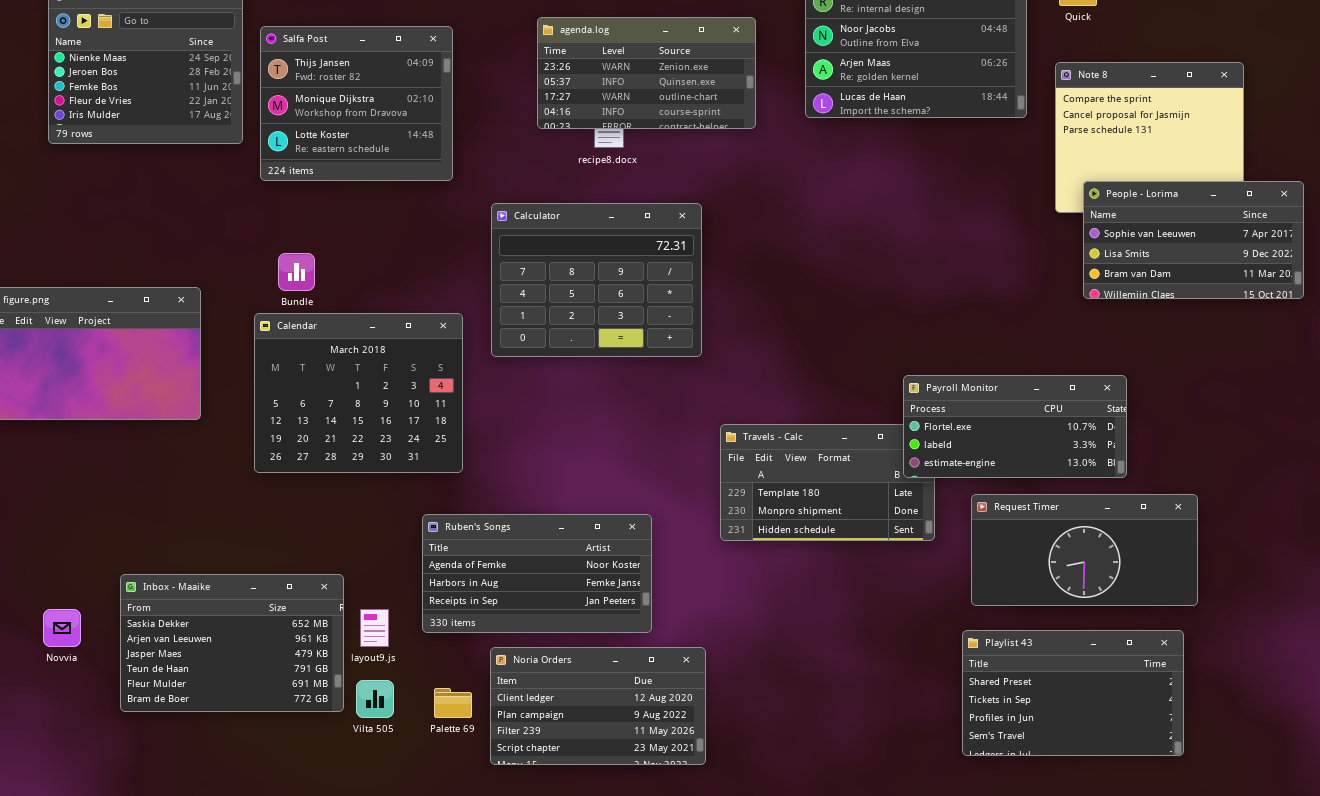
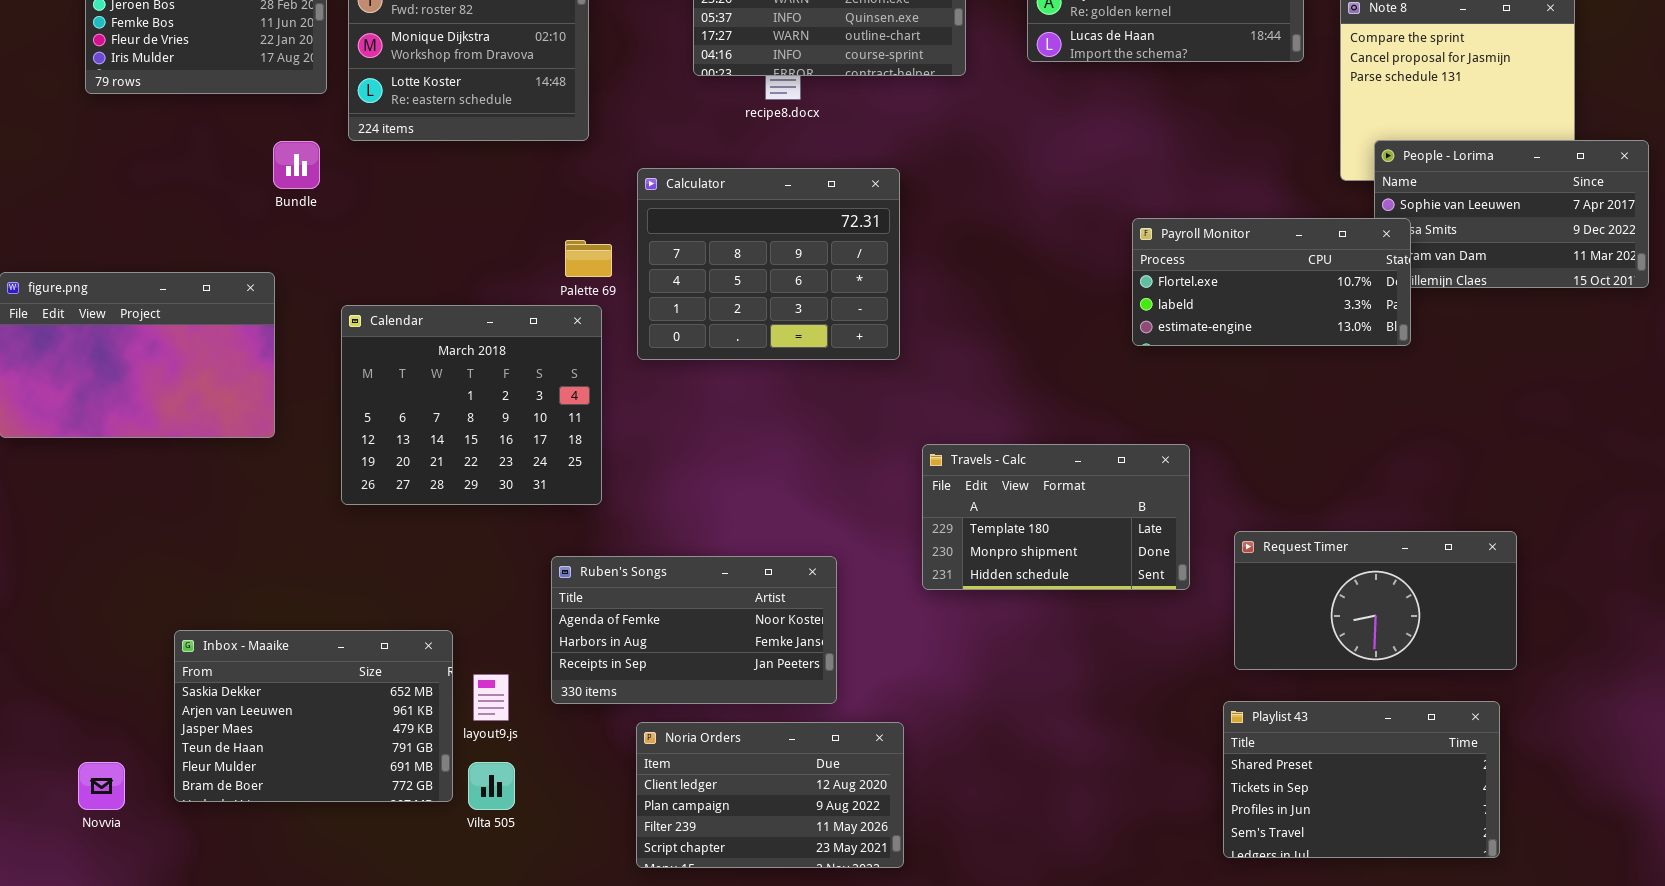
Bundle: [278,253,315,291] -> [273,141,320,189], moved
Payroll Monitor: [903,375,1127,478] -> [1132,218,1411,346], moved
Novvia: [43,609,81,647] -> [78,762,125,810], moved
Palette 69: [434,688,472,718] -> [565,240,612,277], moved

